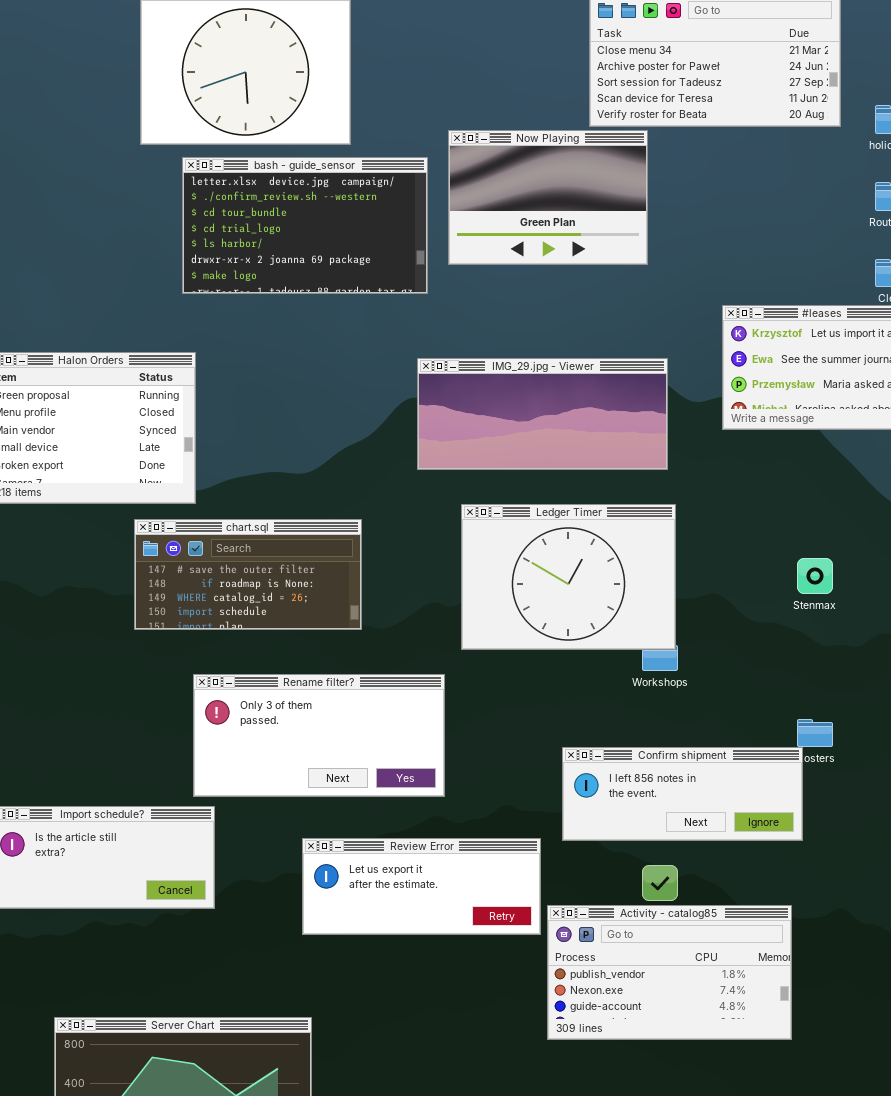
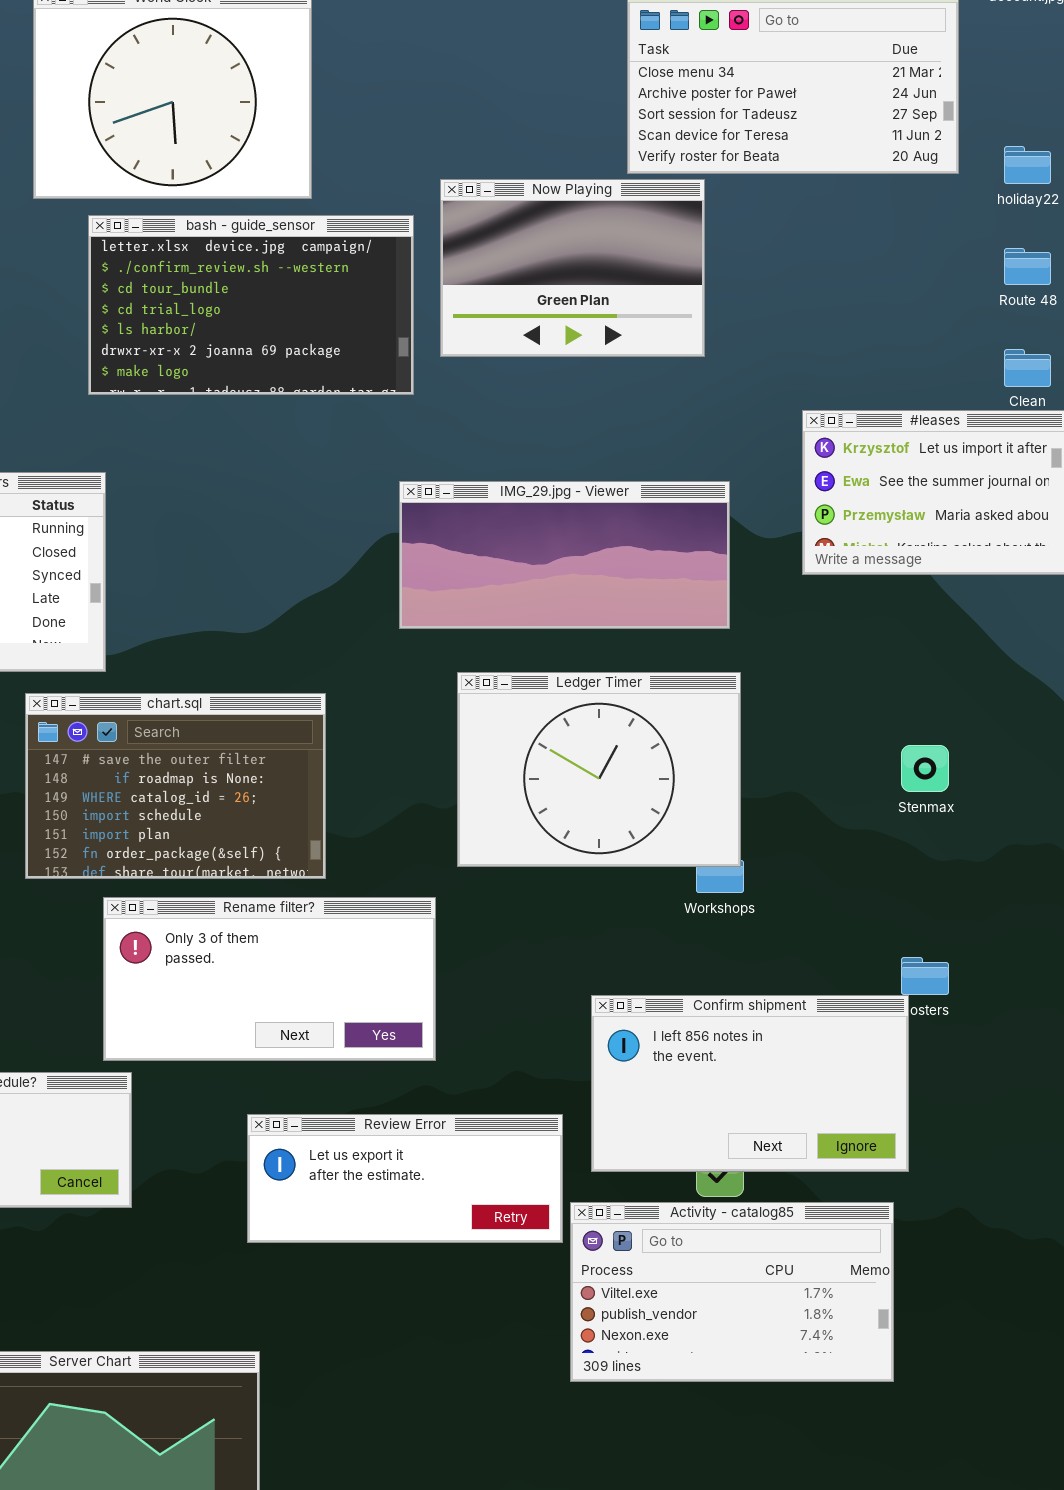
chart.sql: [134,519,362,630] -> [25,693,326,879], resized
Confirm shipment: [562,747,803,841] -> [591,995,909,1172], resized
Activity - catalog85: [547,905,792,1040] -> [570,1202,894,1382], scrolled up 1 row

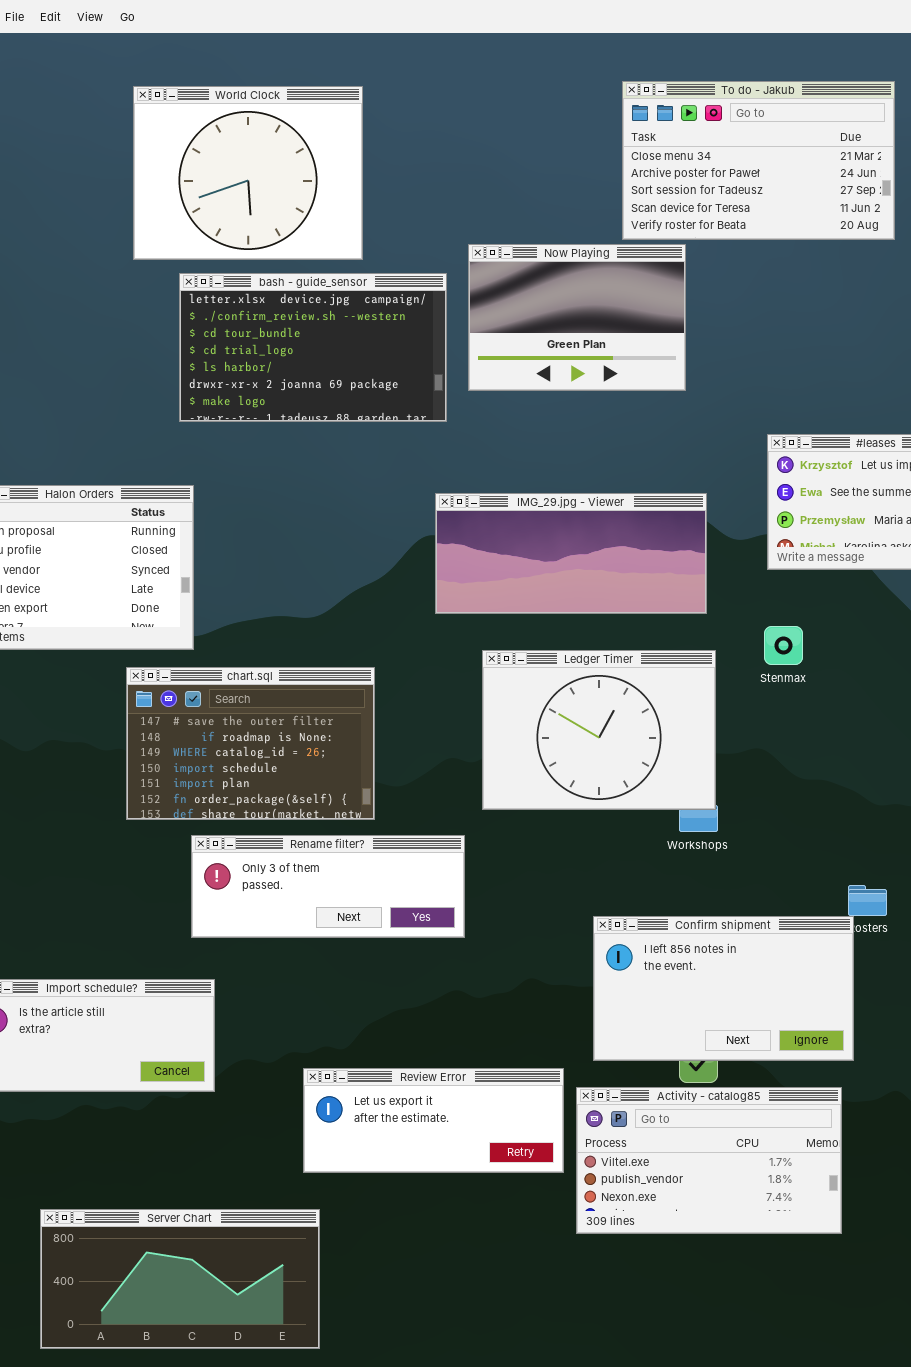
Stenmax: [901,745,949,792] -> [764,626,803,665], moved
Rename filter?: [103,897,436,1061] -> [191,835,465,938], resized
Review Error: [247,1114,563,1243] -> [303,1068,564,1173], moved

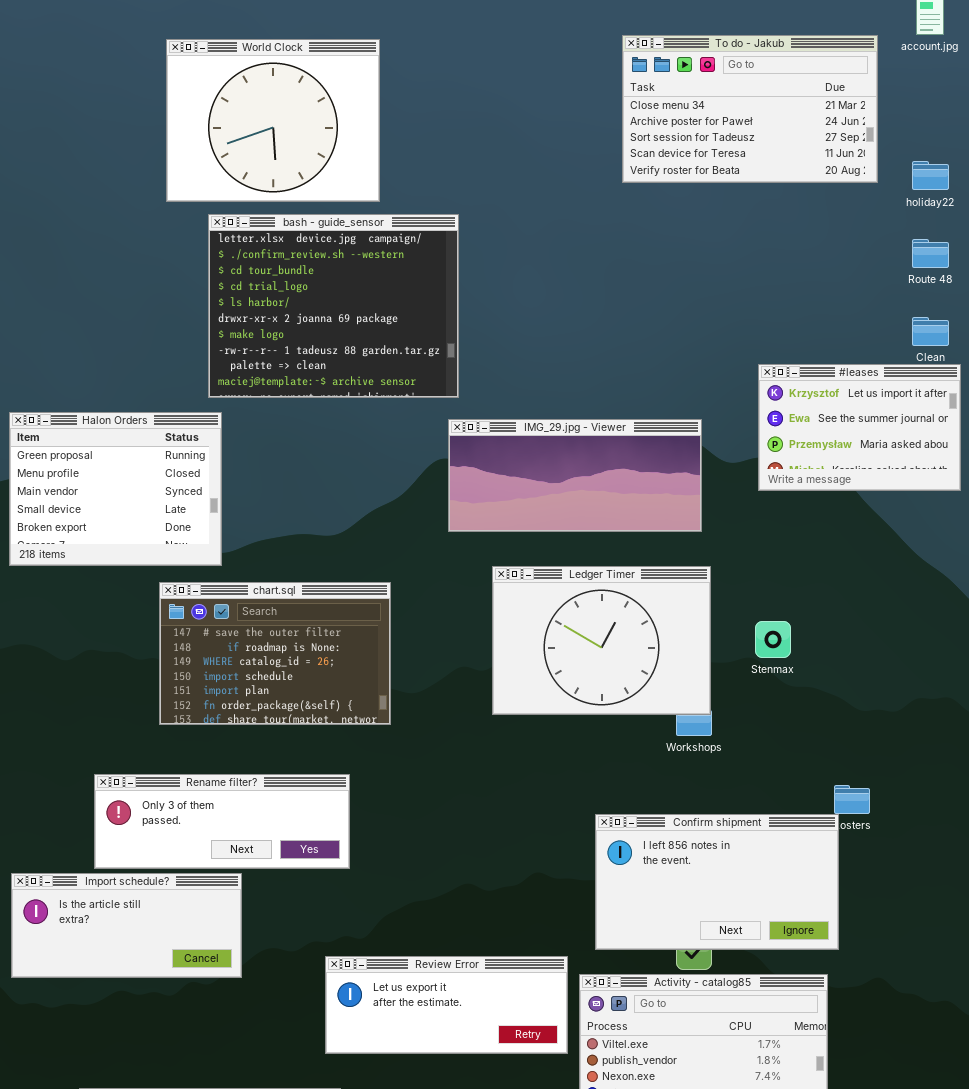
Now Playing: [468,244,686,391] -> none, closed
bash - guide_sensor: [179,273,447,422] -> [208,214,459,398], resized
Stenmax: [764,626,803,665] -> [755,621,791,658], moved
Rename filter?: [191,835,465,938] -> [94,774,350,869], moved

